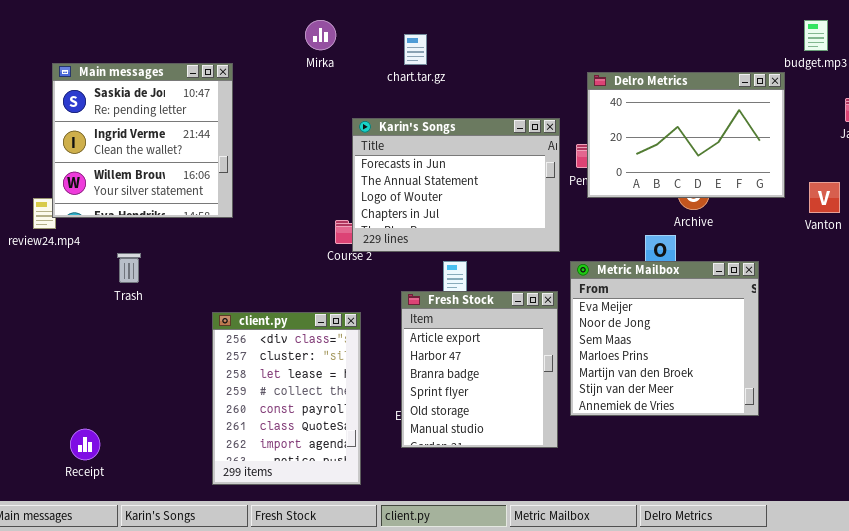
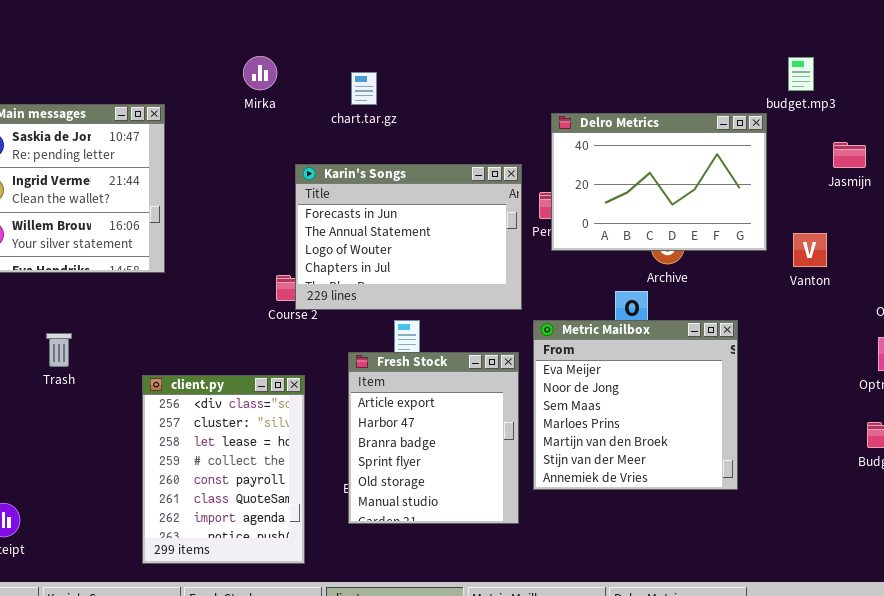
Trash: [117,253,141,283] -> [46,333,72,367], moved

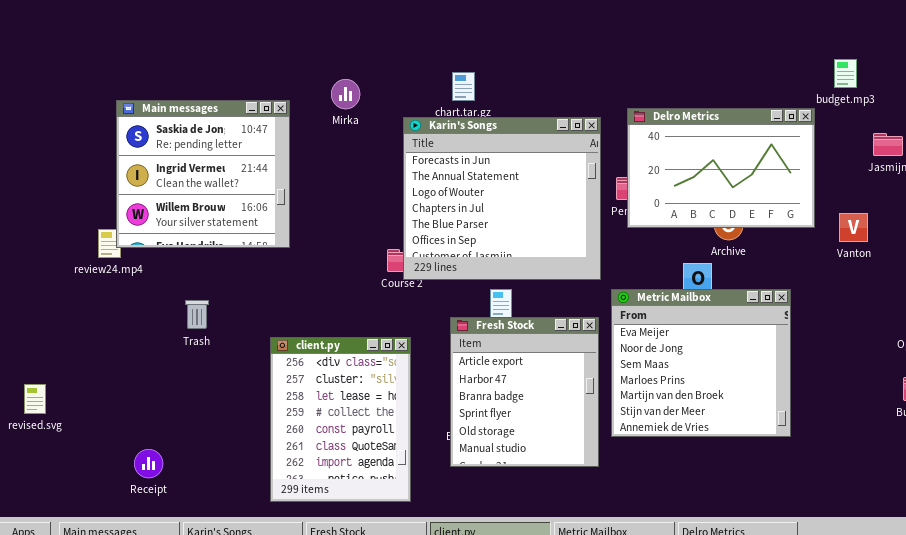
Mirka: [243,56,277,90] -> [331,79,360,109], moved
Karin's Songs: [295,164,522,310] -> [403,117,601,280], resized

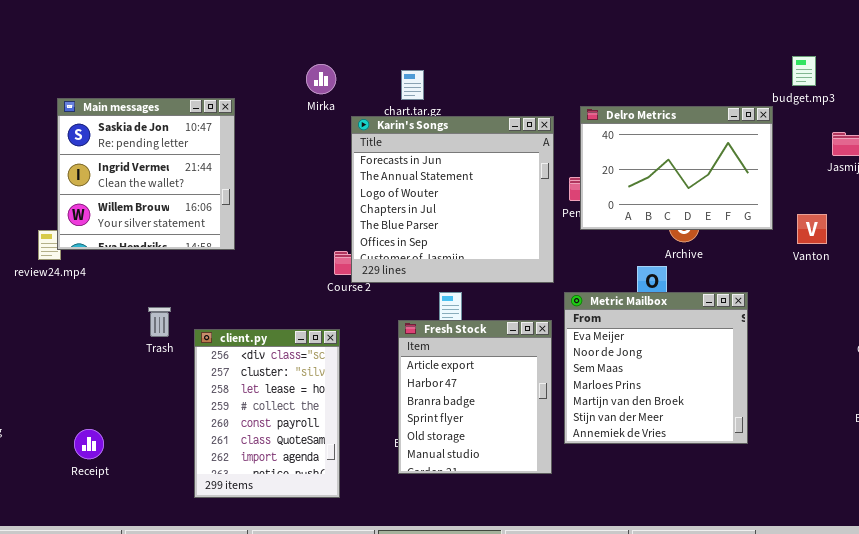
Mirka: [331,79,360,109] -> [306,64,336,94], moved
Trash: [185,300,209,329] -> [148,307,171,337], moved
client.py: [270,337,411,502] -> [194,329,340,498], moved
Receipt: [134,449,163,478] -> [74,429,104,459], moved

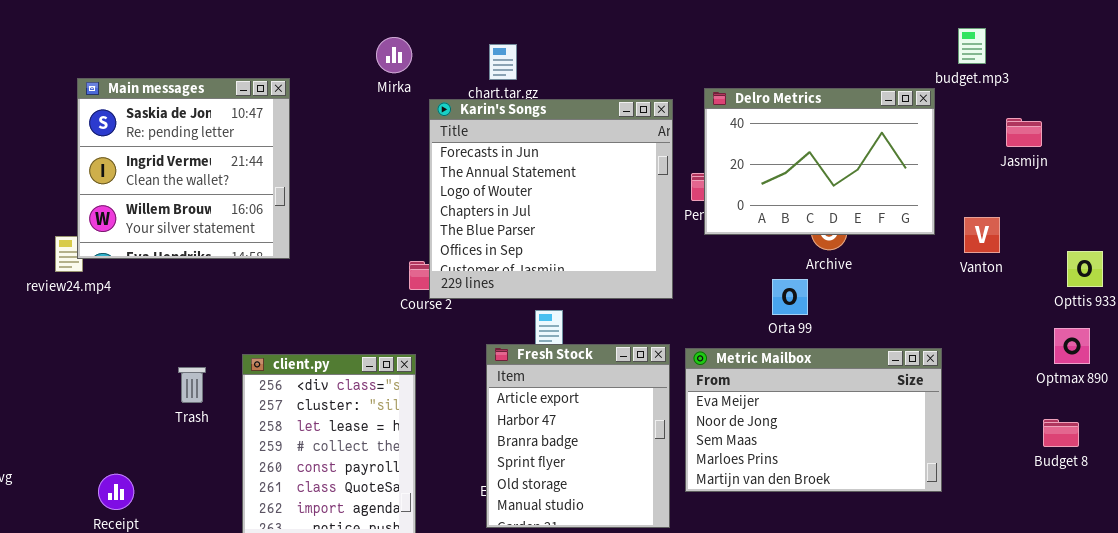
Metric Mailbox: [564,292,748,444] -> [685,348,942,492], resized
Trash: [148,307,171,337] -> [178,367,206,403], moved

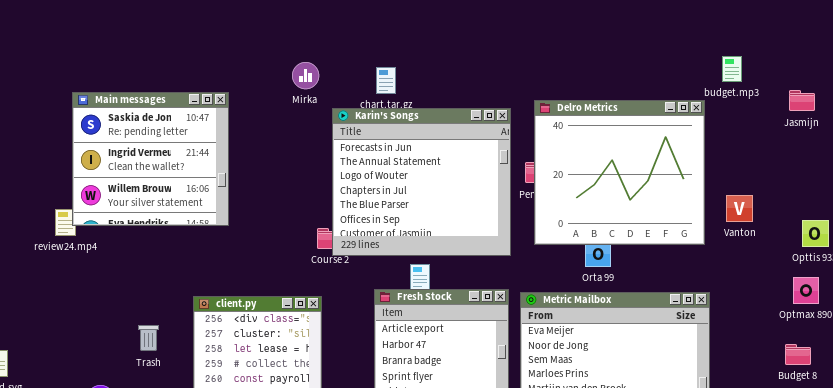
Delro Metrics: [704,88,935,235] -> [534,100,705,245], resized
Jasmijn: [1006,118,1042,147] -> [789,90,815,111], moved
Trash: [178,367,206,403] -> [138,325,159,351], moved

